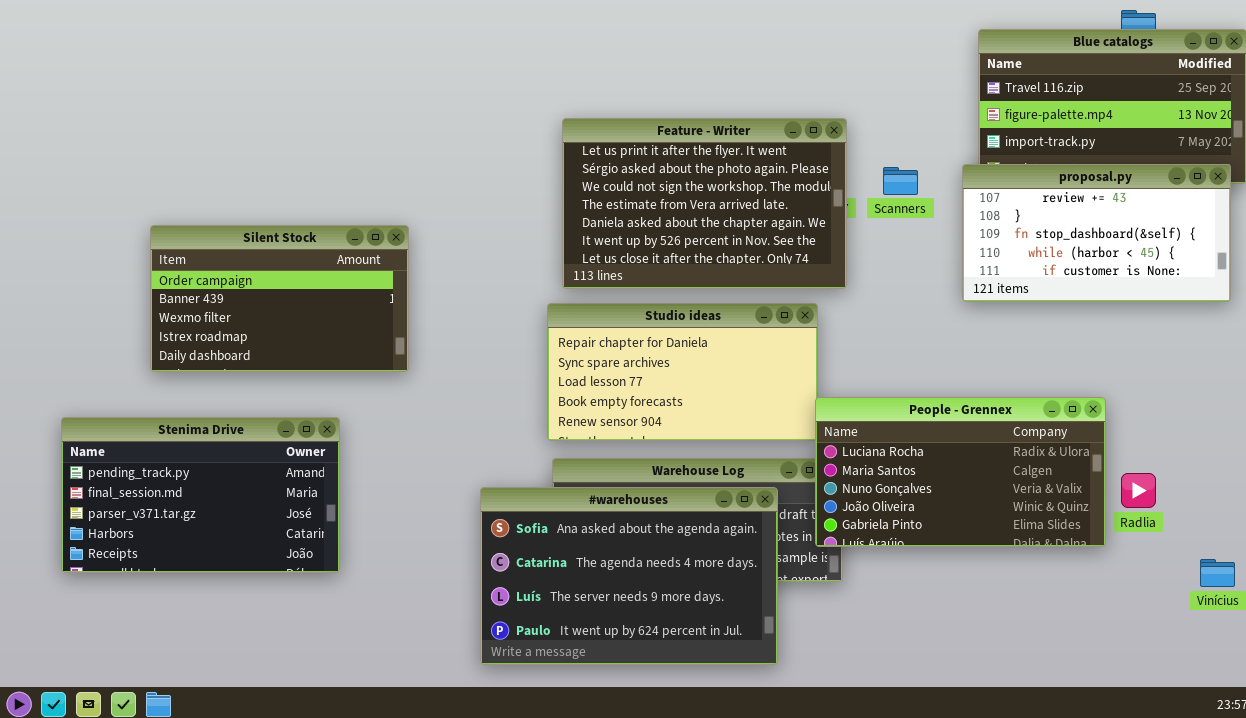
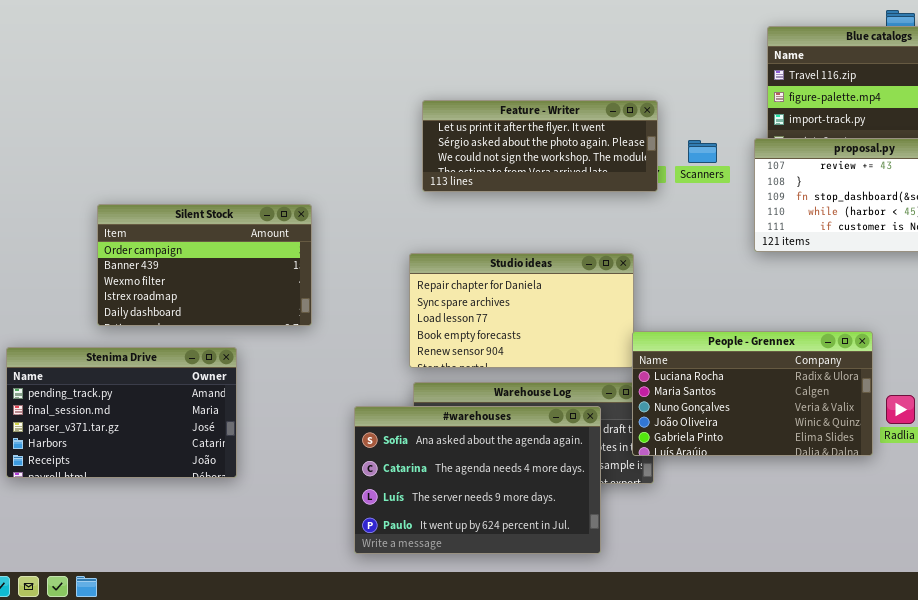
Feature - Writer: [562,118,847,289] -> [422,100,658,192], resized
Silent Stock: [150,225,409,372] -> [97,204,312,326], moved

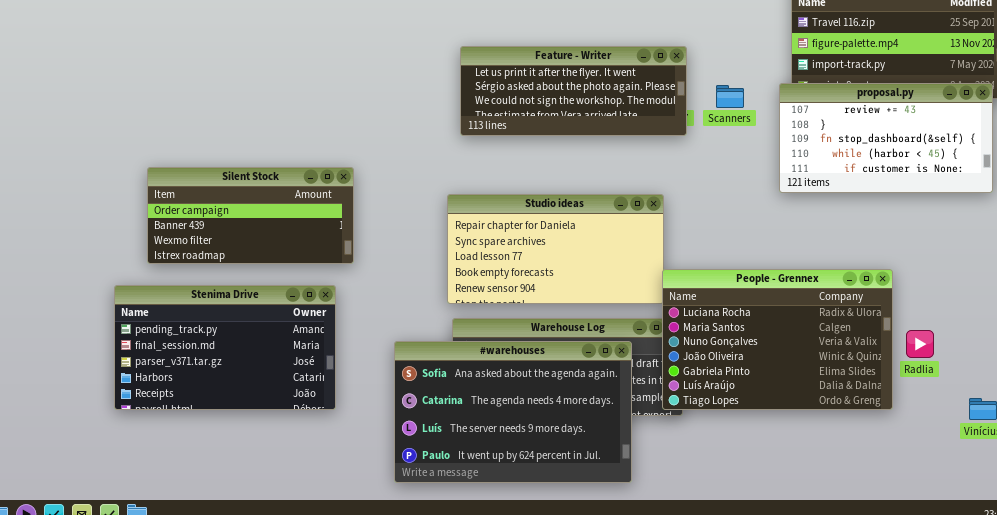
Silent Stock: [97,204,312,326] -> [147,167,354,264], resized
People - Grennex: [632,331,873,456] -> [662,269,893,410], resized
Stenima Drive: [6,347,237,478] -> [114,285,336,410], moved

